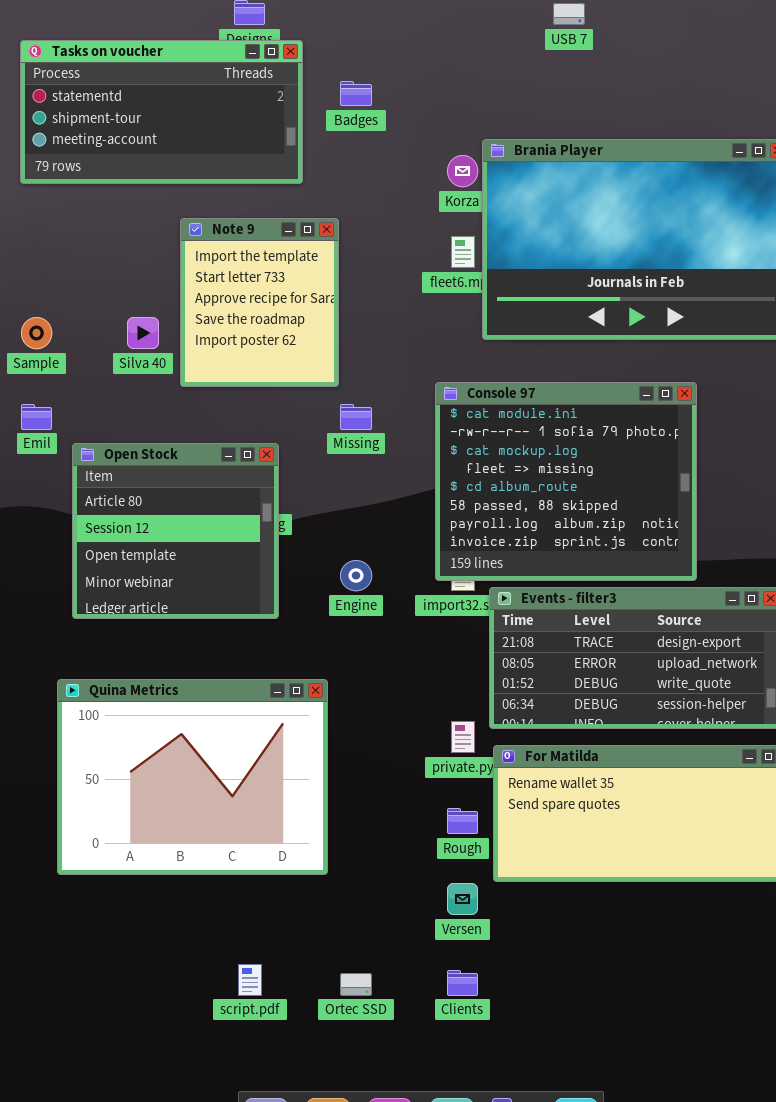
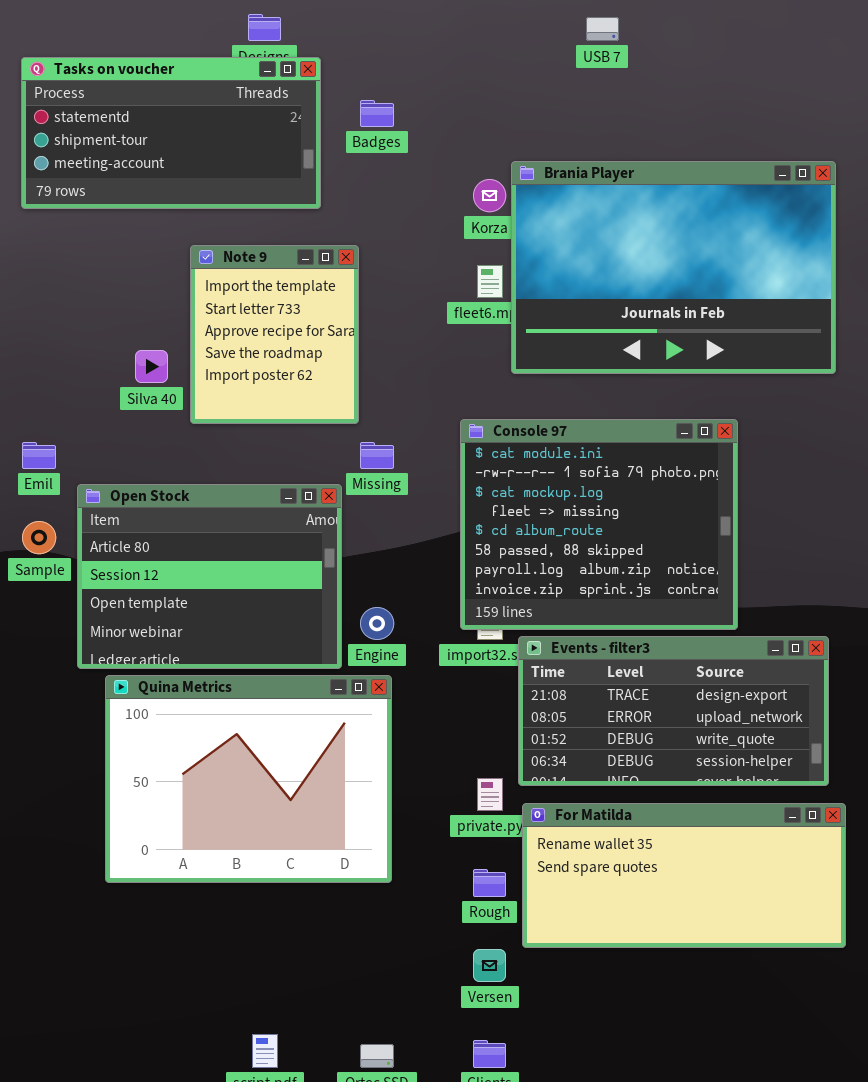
Sample: [21,317,52,349] -> [22,521,56,554], moved
Open Stock: [72,443,279,619] -> [77,484,342,669], resized
Quina Metrics: [57,679,328,875] -> [105,675,392,883], moved

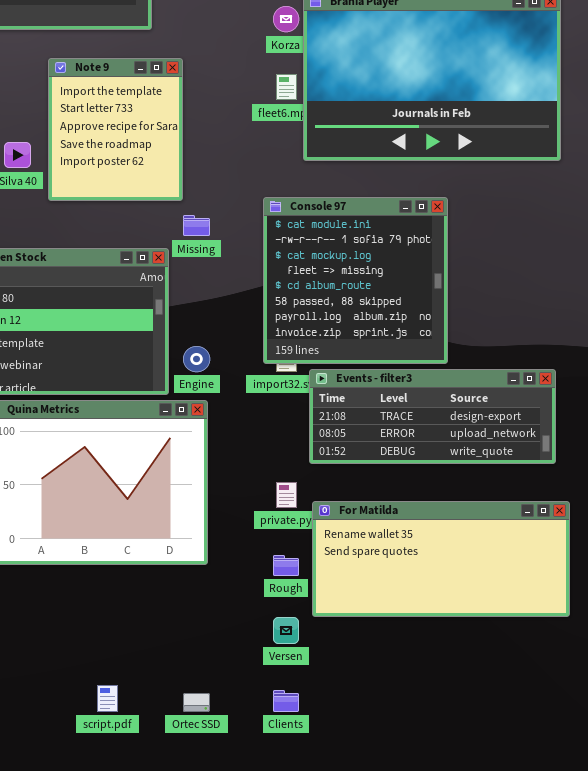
Console 97: [460,419,738,630] -> [263,197,448,364], resized
Events - filter3: [518,636,829,786] -> [309,369,556,464], resized

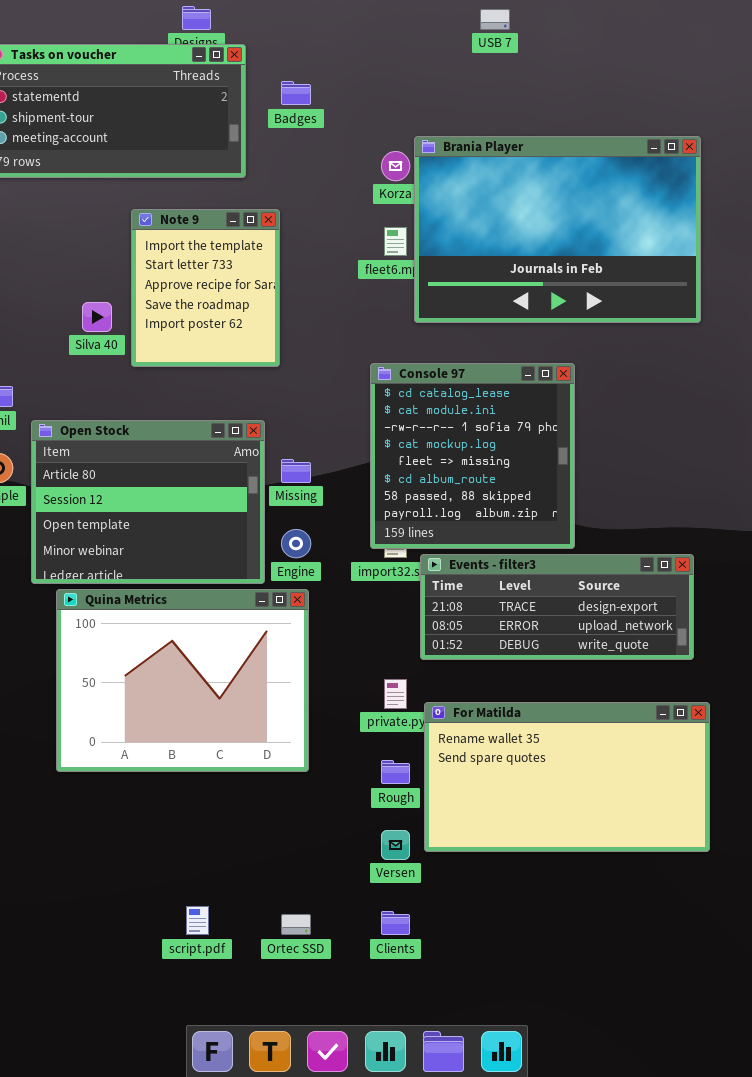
Console 97: [263,197,448,364] -> [370,363,575,549], scrolled up 1 row
Missing: [183,215,210,236] -> [281,459,311,483], moved
For Matilda: [312,501,570,617] -> [424,702,710,852], resized

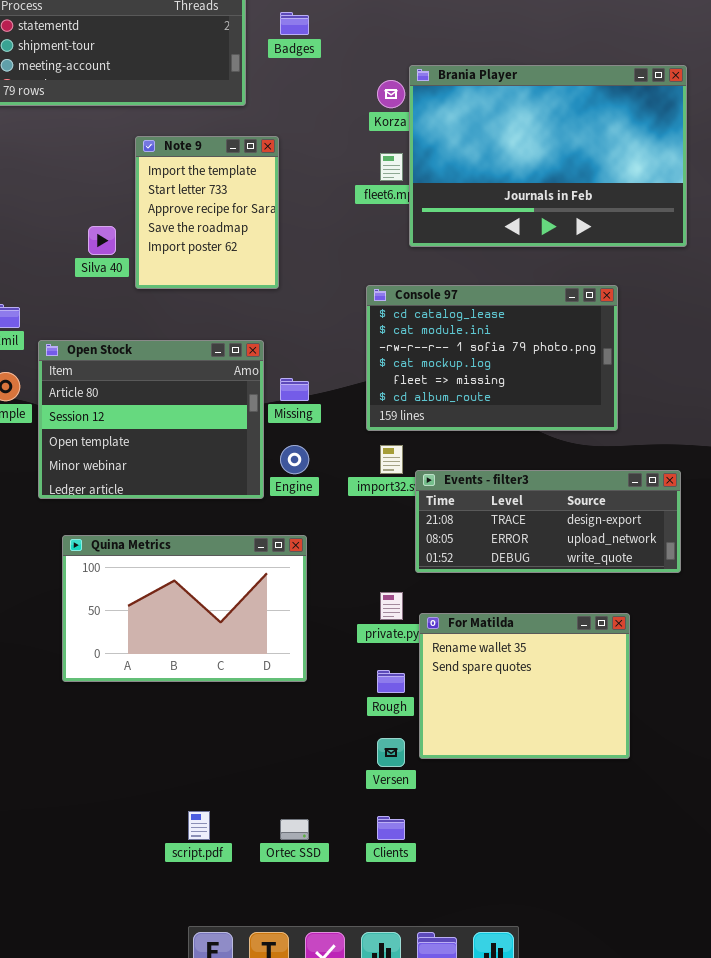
Console 97: [370,363,575,549] -> [366,285,618,431], resized
Quina Metrics: [56,589,309,772] -> [62,535,307,682], resized
For Matilda: [424,702,710,852] -> [419,613,630,759], resized

